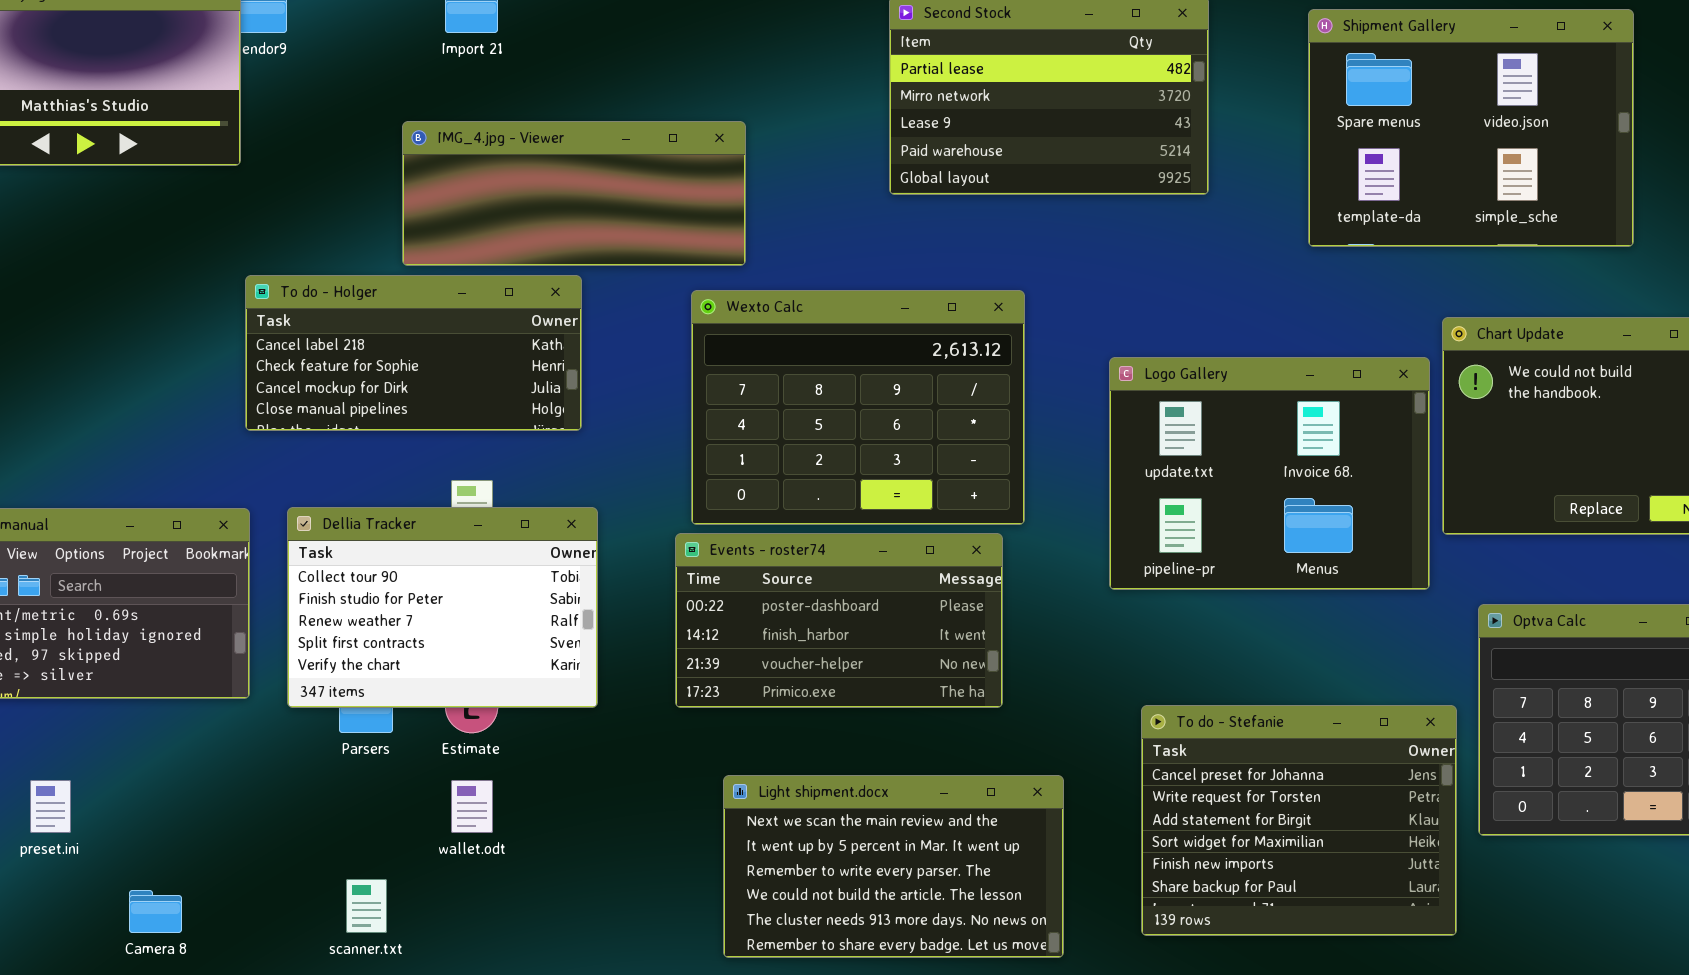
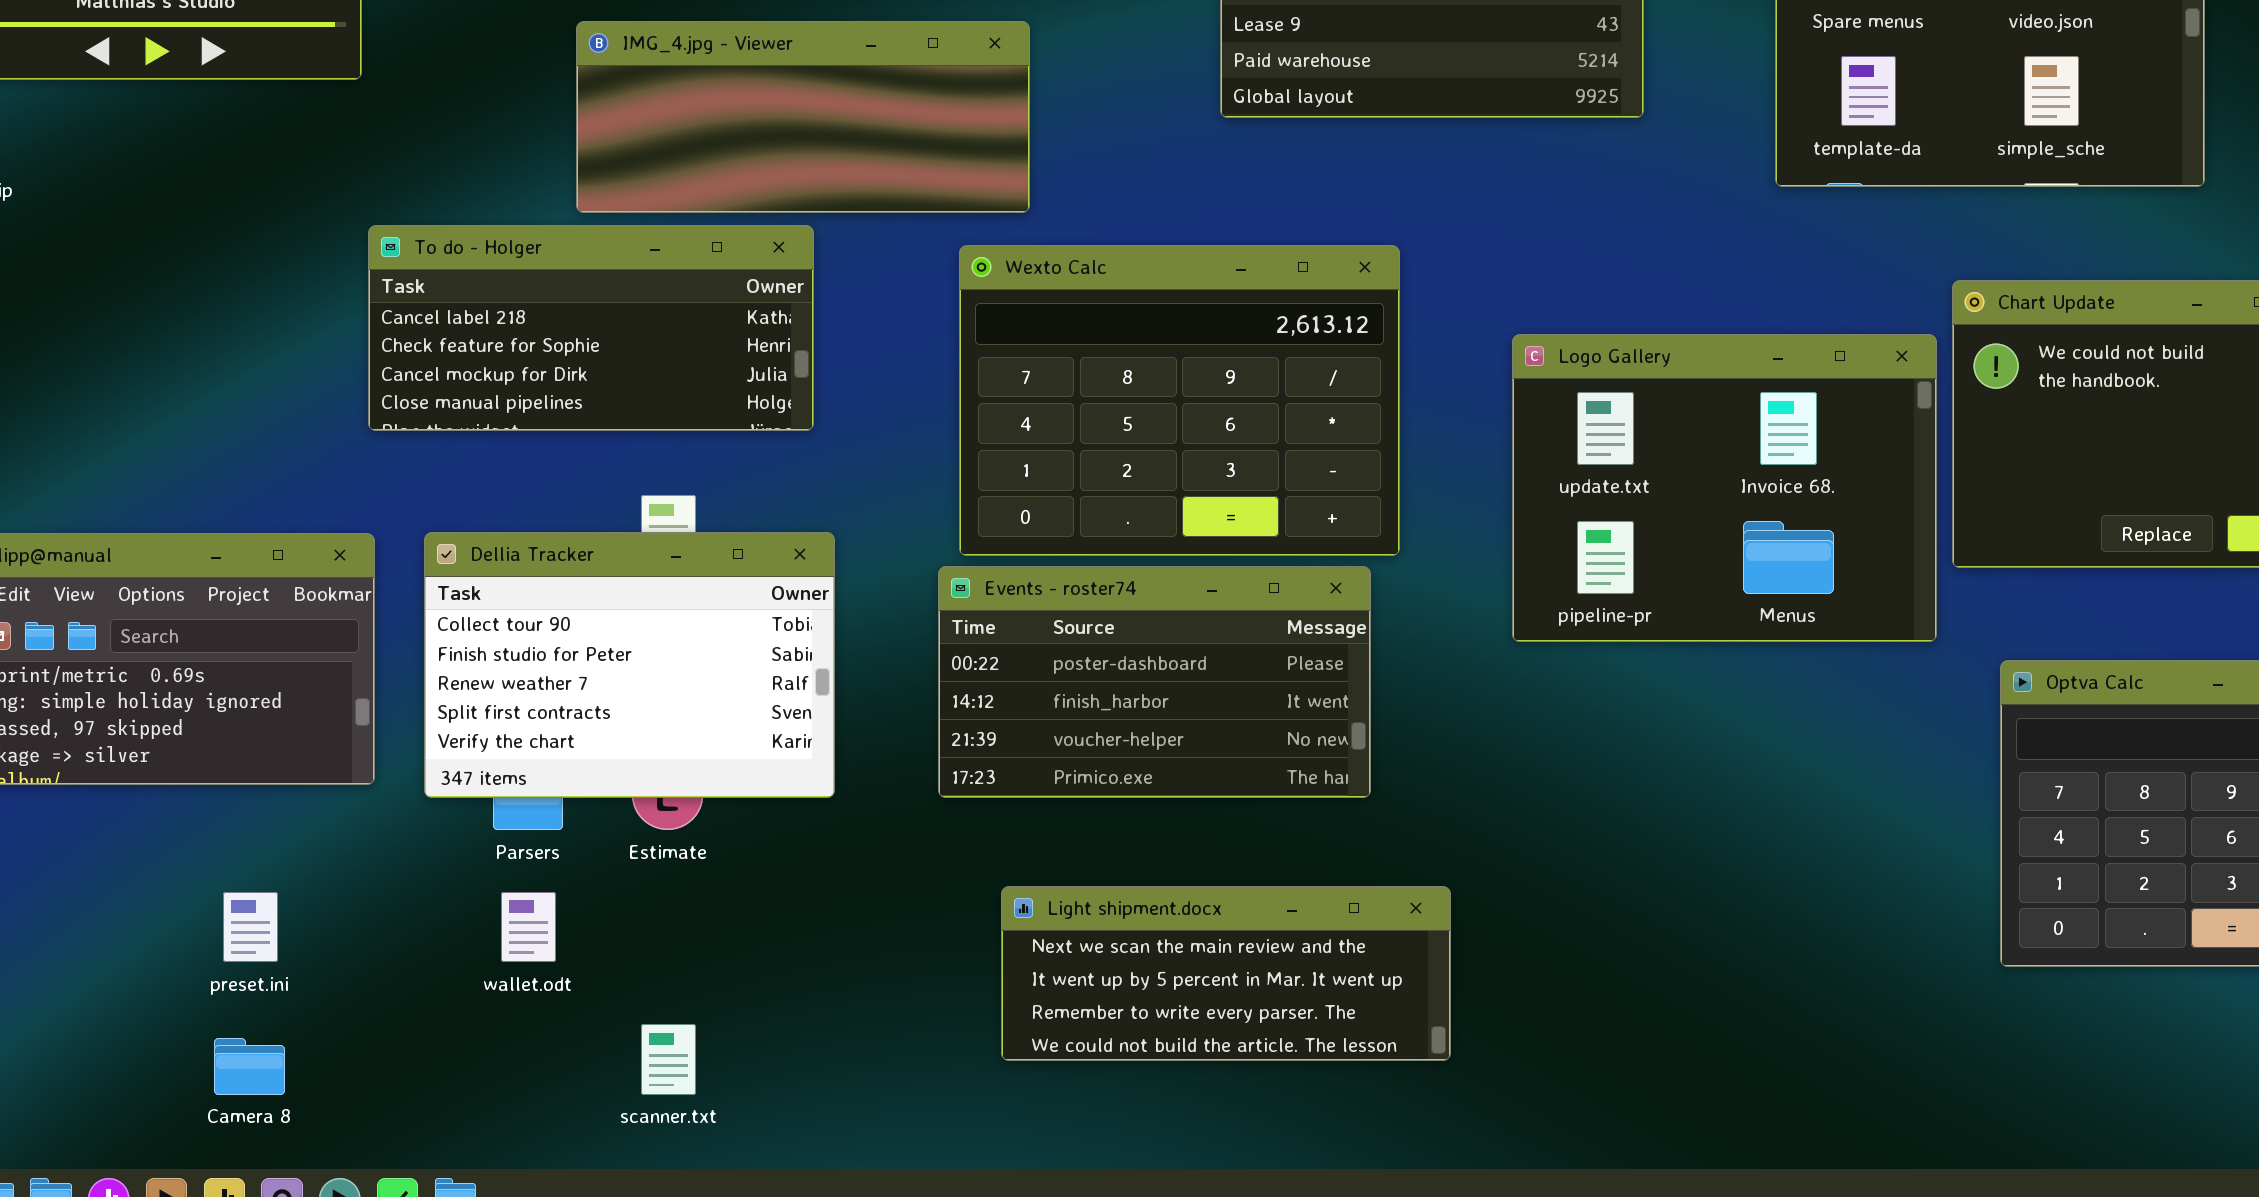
To do - Stefanie: [1141,705,1457,936] -> none, closed
Light shipment.docx: [723,775,1064,958] -> [1001,886,1451,1061], resized
preset.ini: [30,780,71,833] -> [223,892,278,962], moved
wallet.odt: [451,780,493,833] -> [501,892,556,962], moved
scanner.txt: [346,879,387,933] -> [641,1024,696,1095], moved

